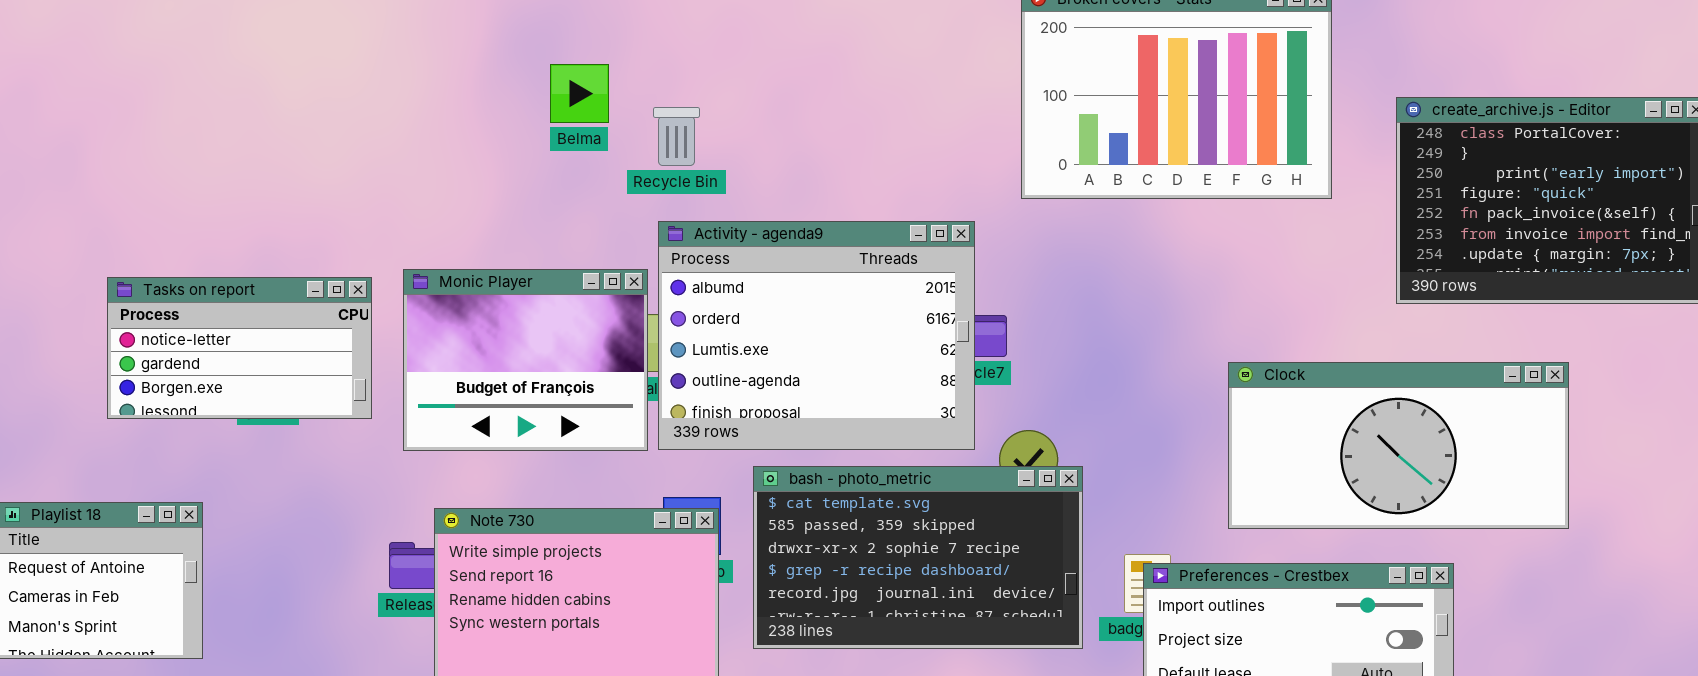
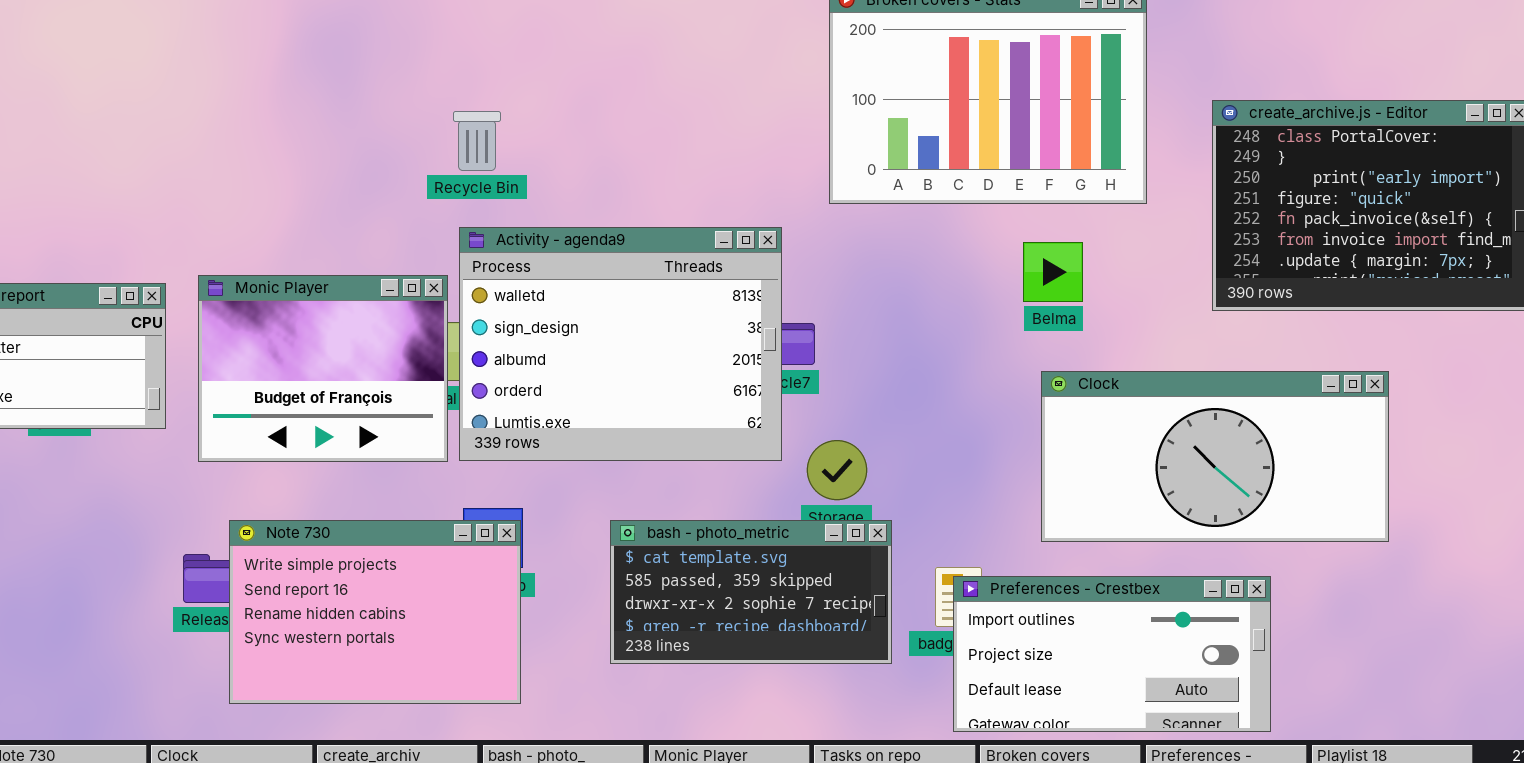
Belma: [550,64,609,123] -> [1023,242,1083,302], moved
Activity - agenda9: [658,221,975,450] -> [459,227,782,461], scrolled up 2 rows
bash - photo_metric: [753,466,1083,649] -> [610,520,892,664], resized

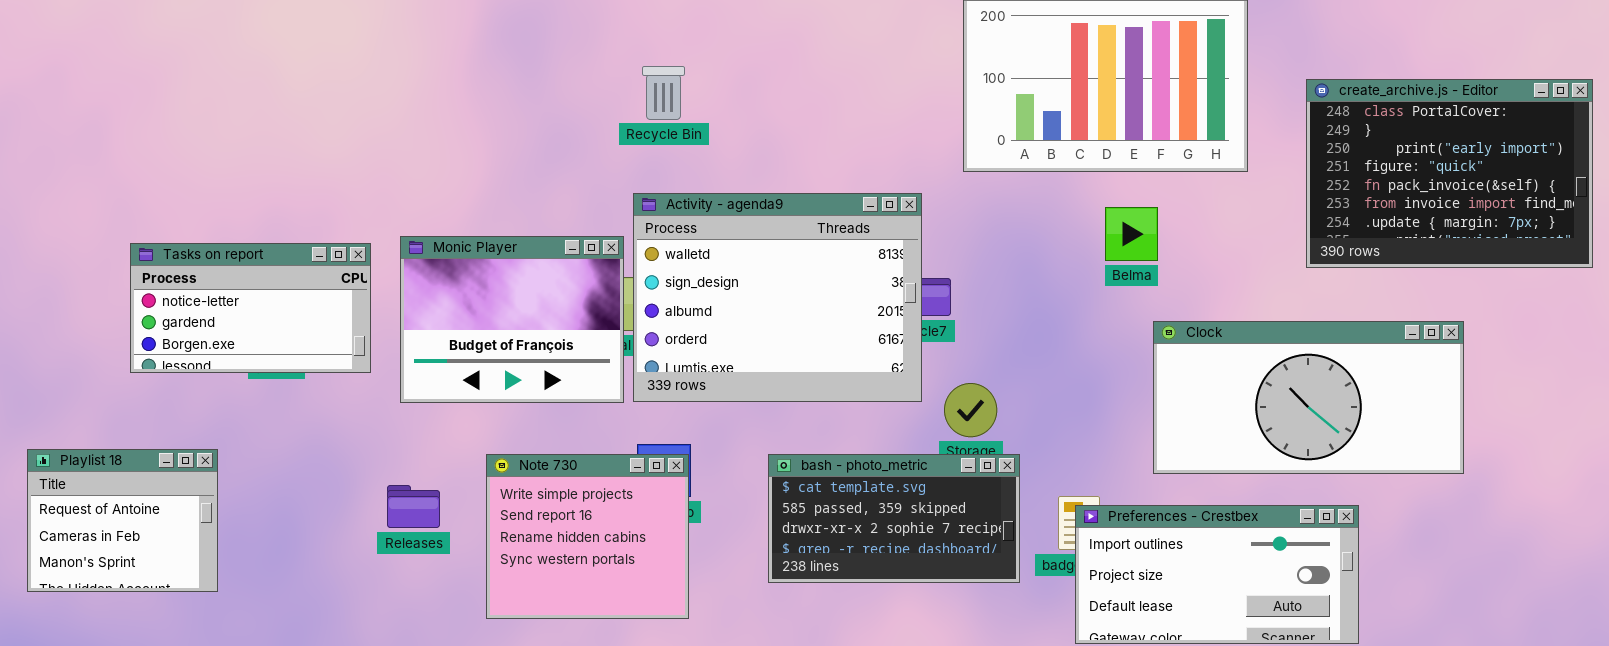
Recycle Bin: [453,111,501,171] -> [642,66,685,120], moved
Belma: [1023,242,1083,302] -> [1105,207,1158,261], moved
Note 730: [229,520,521,704] -> [486,454,689,619], resized

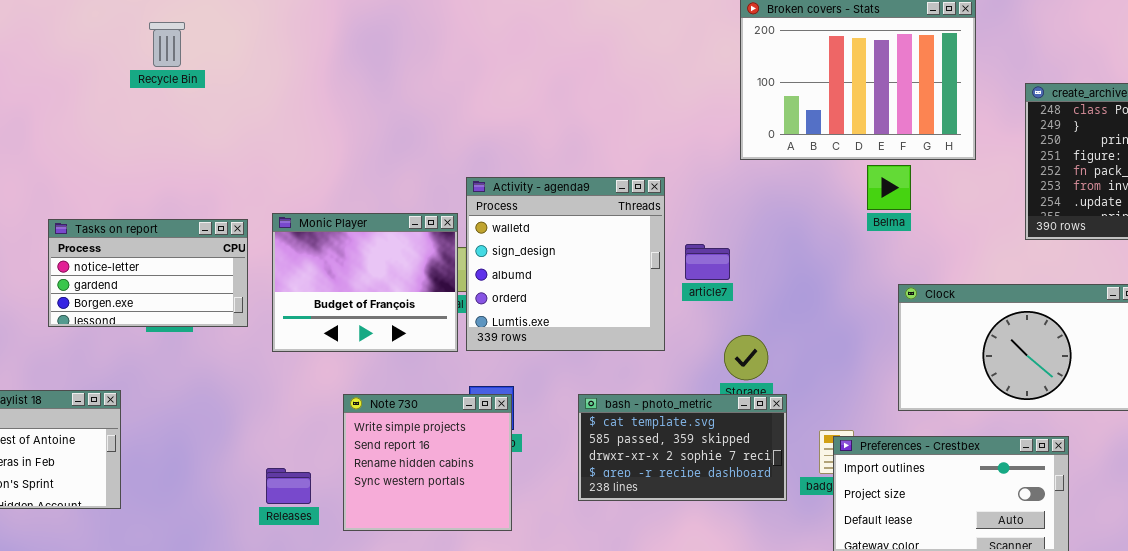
Recycle Bin: [642,66,685,120] -> [149,22,185,67], moved
Activity - agenda9: [633,193,922,402] -> [466,177,665,351], resized
Belma: [1105,207,1158,261] -> [867,165,911,210], moved
Releases: [387,485,440,528] -> [266,468,311,504], moved

